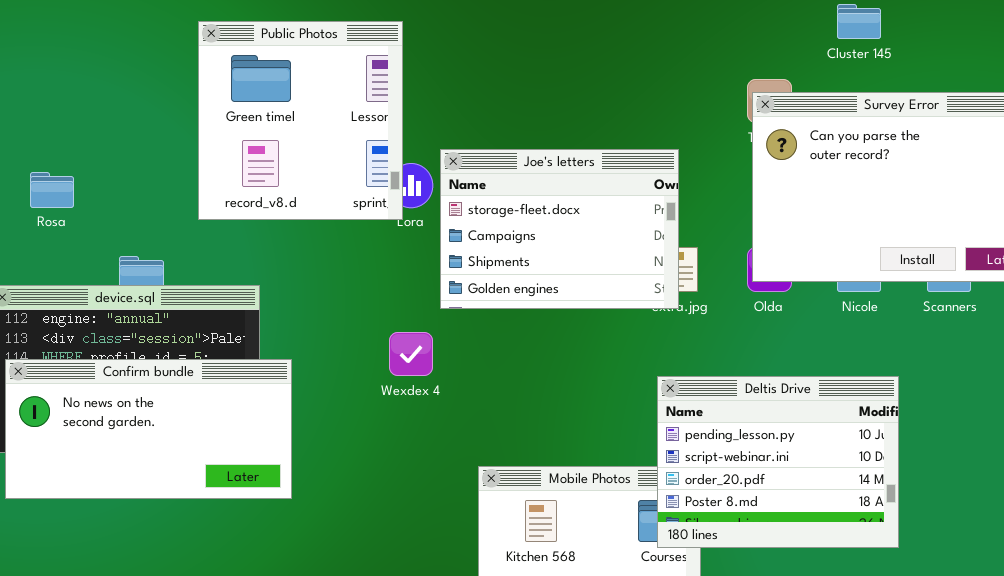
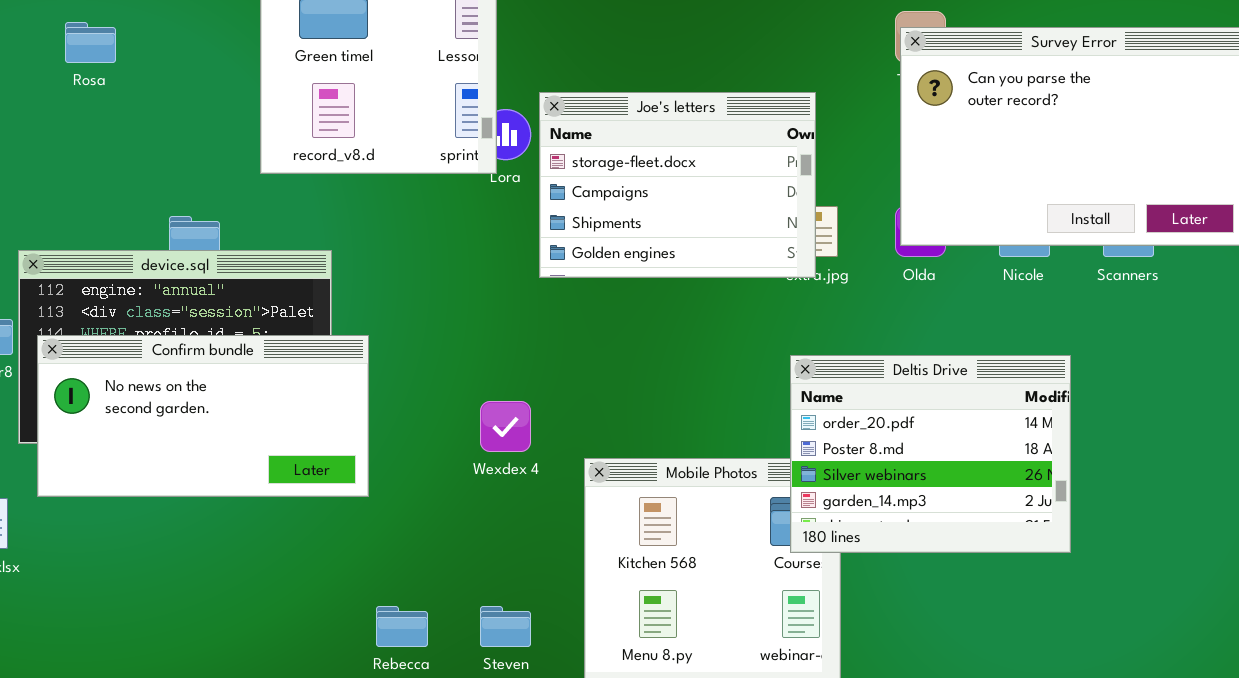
Rosa: [30,172,74,208] -> [65,22,116,63], moved
Wexdex 4: [389,332,433,376] -> [480,401,531,452], moved
Deltis Drive: [657,376,899,548] -> [790,355,1071,553], scrolled down 2 rows

